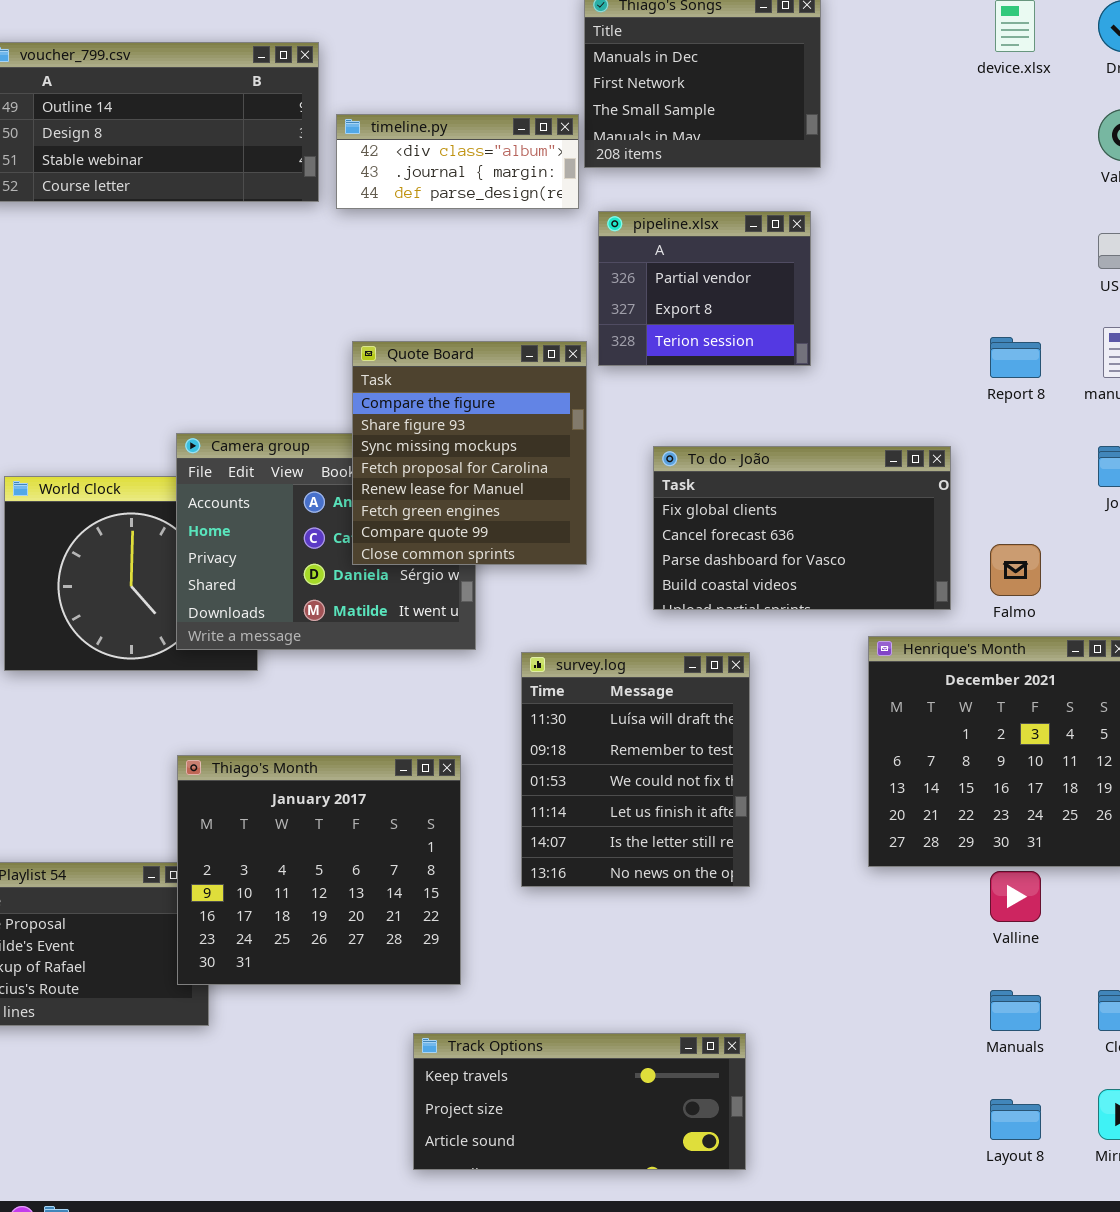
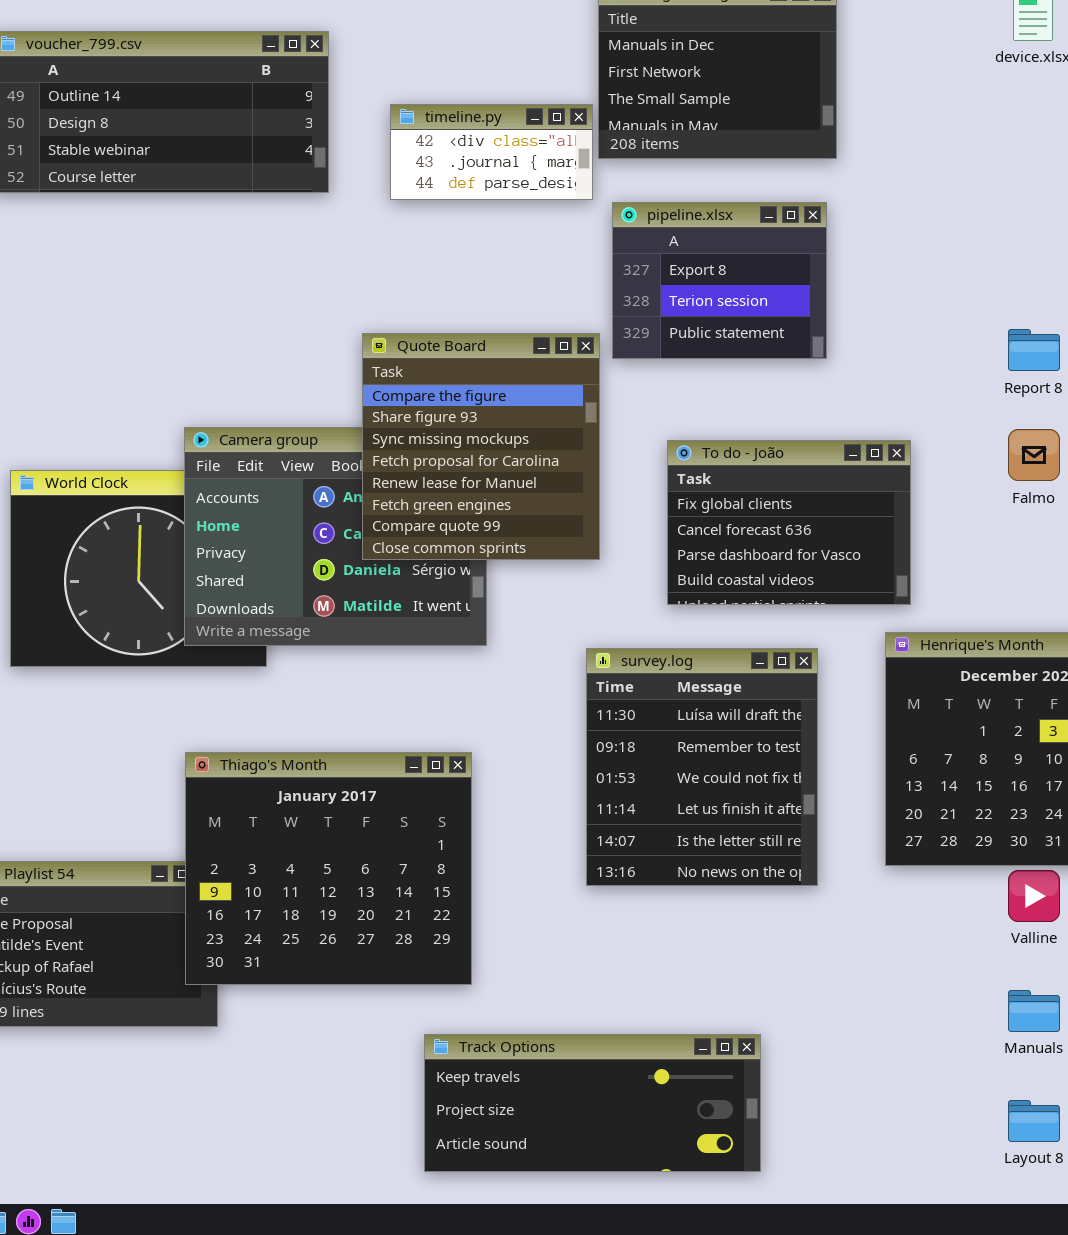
timeline.py: [336,114,579,209] -> [390,104,593,200], resized
pipeline.xlsx: [598,211,811,366] -> [612,202,827,359], scrolled down 1 row
To do - João: [653,446,951,610] -> [667,440,911,605], resized
Falmo: [990,544,1041,596] -> [1008,429,1060,481], moved
survey.log: [521,652,750,887] -> [586,648,818,886], moved

